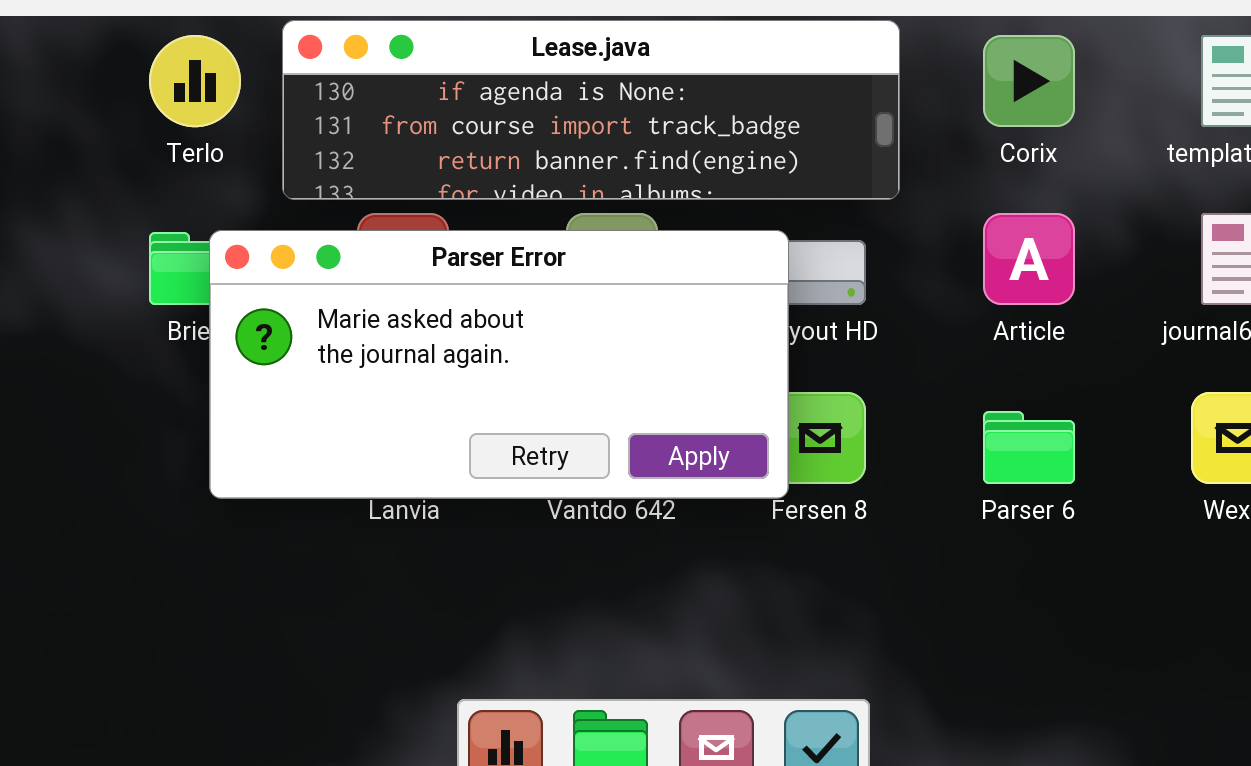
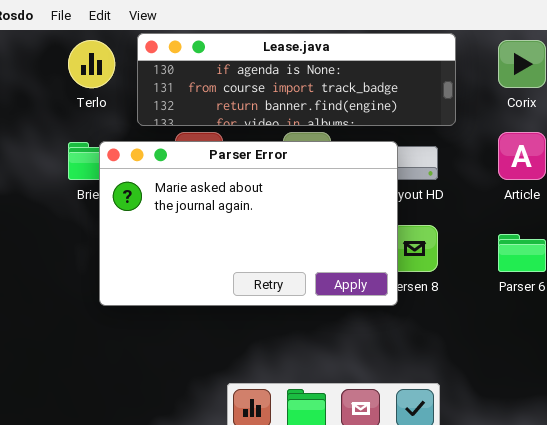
Parser Error: [209,230,789,499] -> [99,141,398,306], resized

